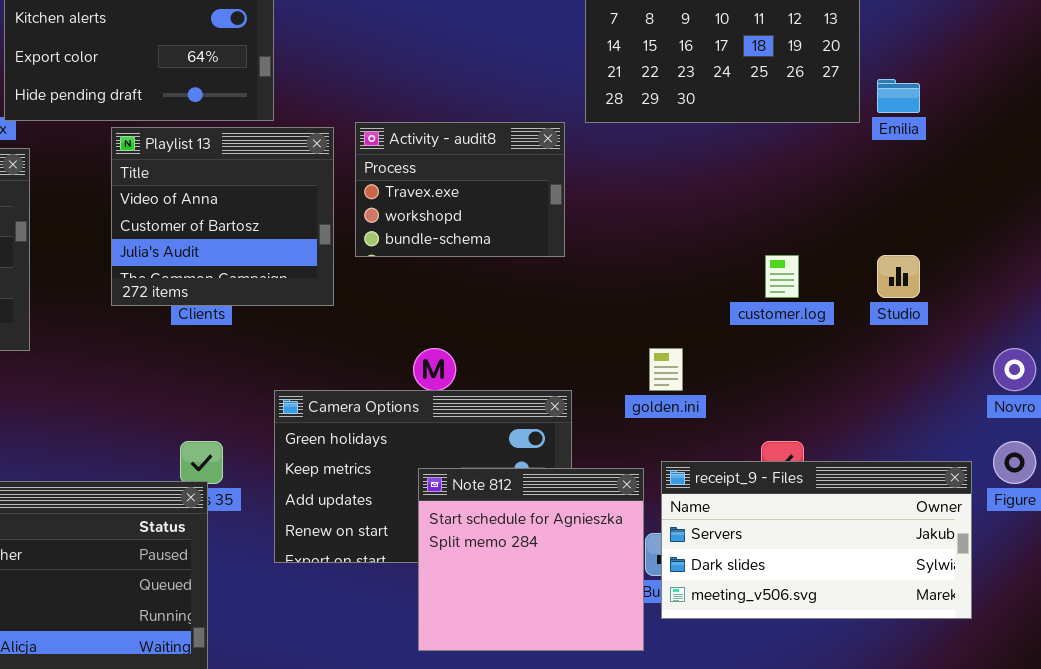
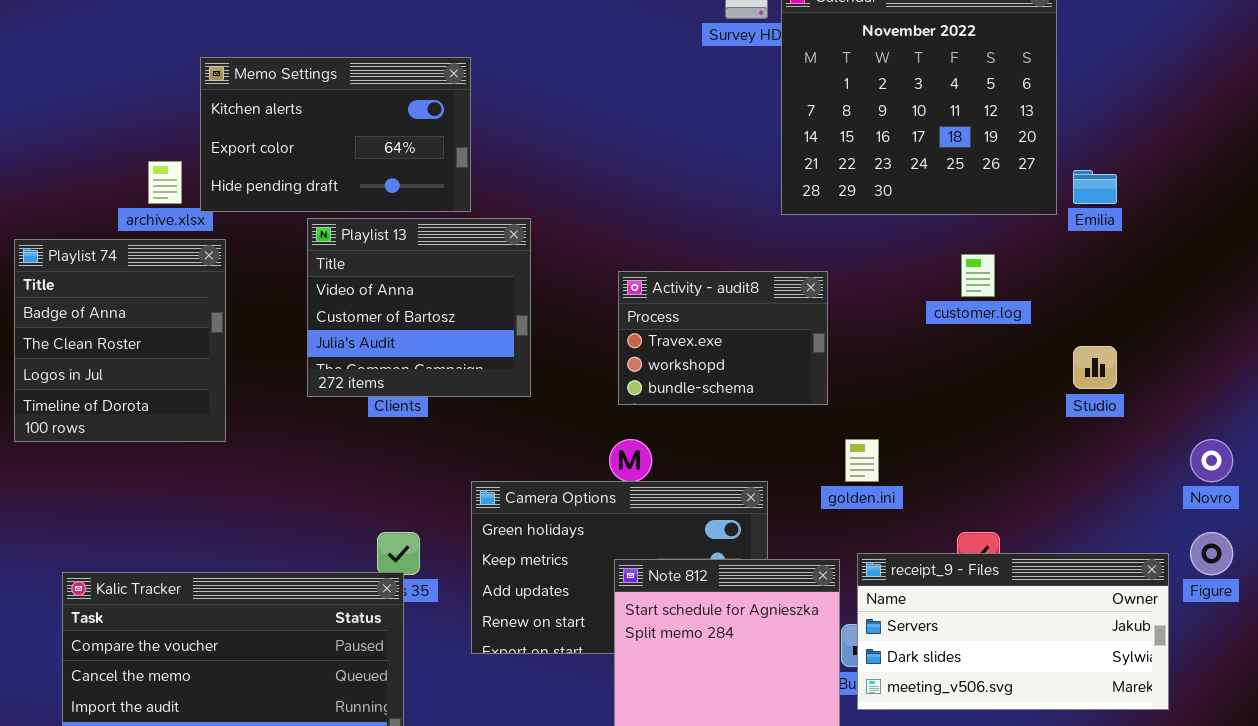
Activity - audit8: [355,122,565,257] -> [618,271,828,405], moved
customer.log: [765,255,799,298] -> [961,254,995,297], moved

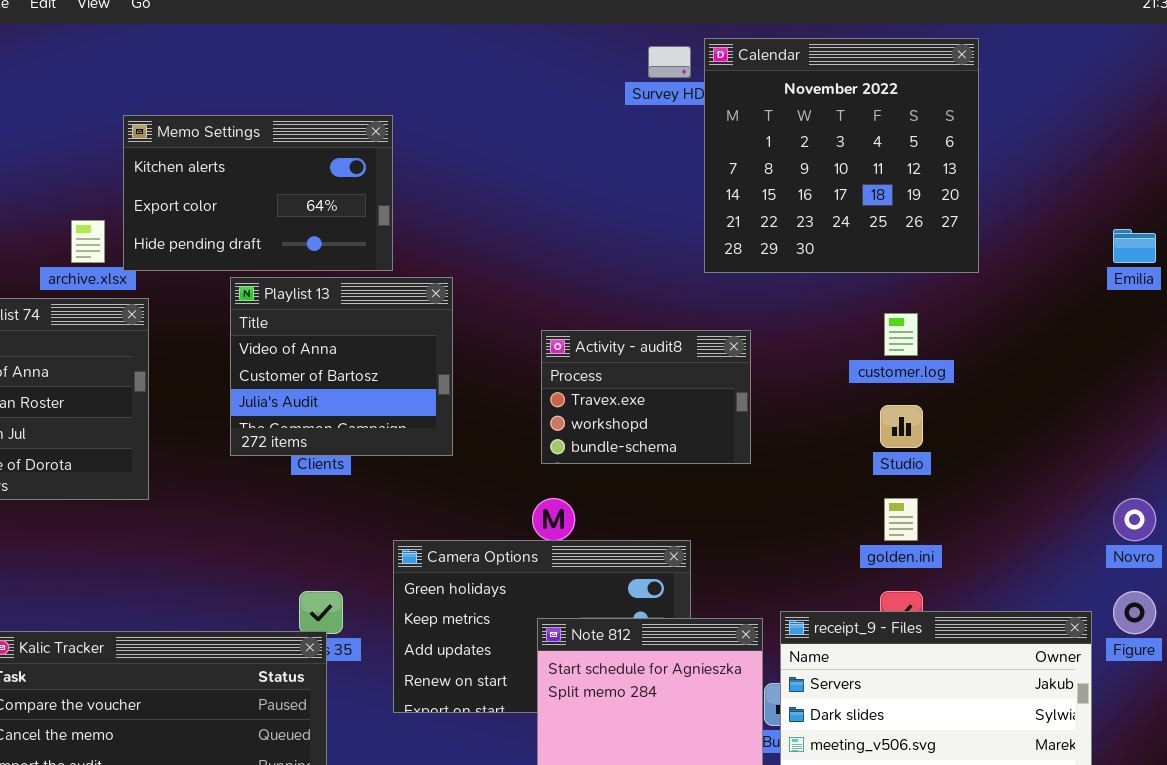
Emilia: [1073,170,1117,204] -> [1113,229,1156,263], moved
Studio: [1073,346,1117,389] -> [880,405,923,448], moved
golden.ini: [845,439,879,482] -> [884,498,918,541], moved

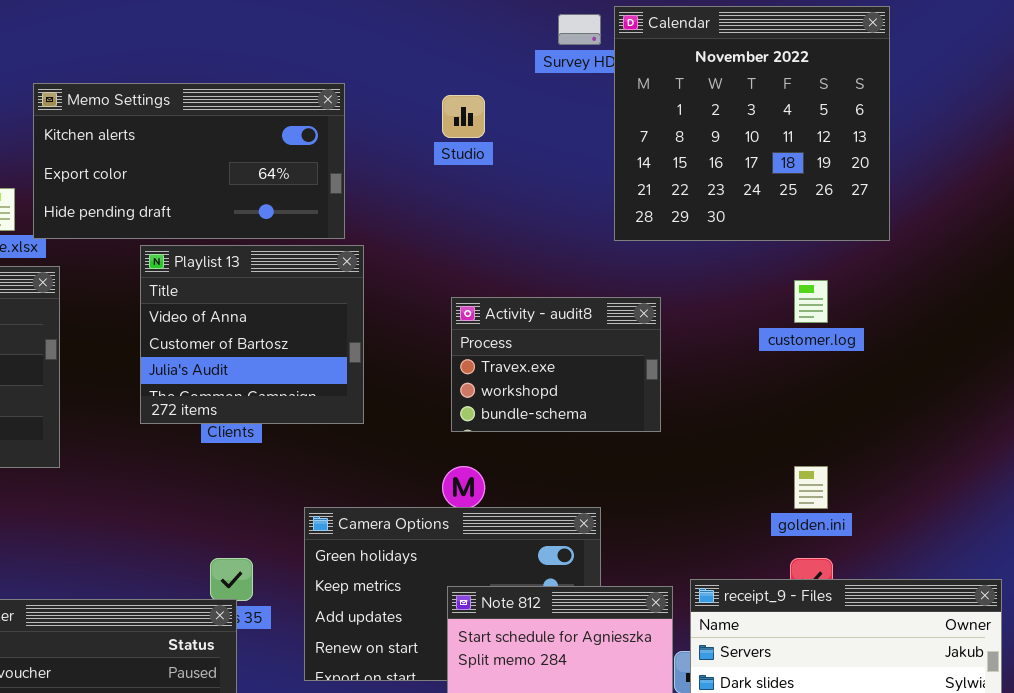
Memo Settings: [123,115,393,271] -> [33,83,345,239], resized
Studio: [880,405,923,448] -> [442,95,485,138], moved

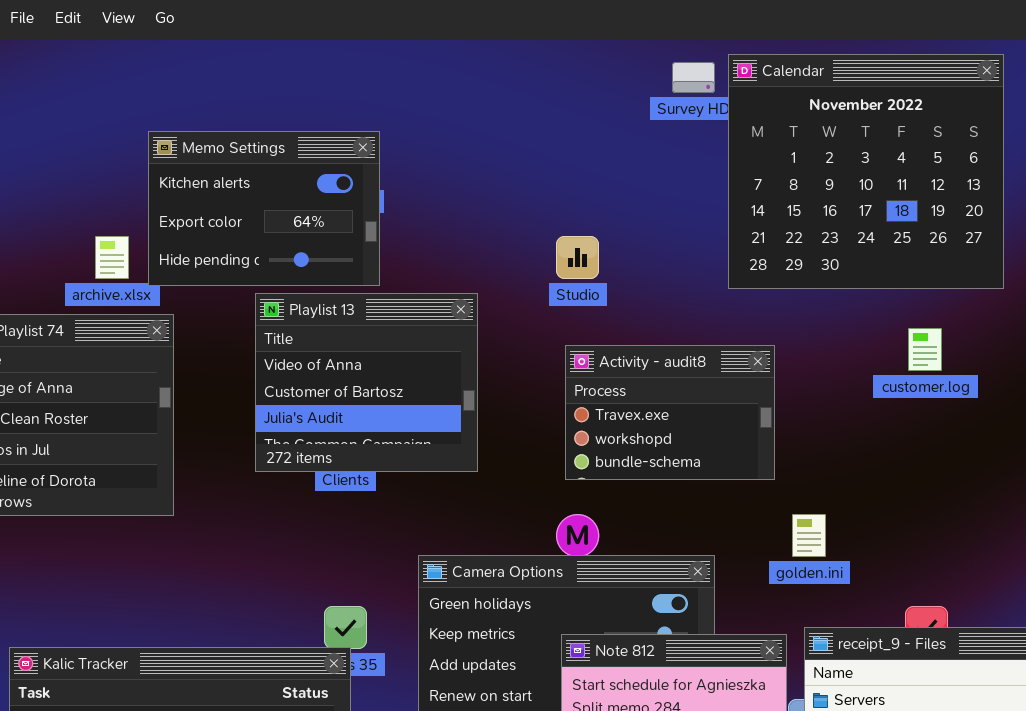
Memo Settings: [33,83,345,239] -> [148,131,380,286], resized
Studio: [442,95,485,138] -> [556,236,599,279], moved
golden.ini: [794,466,828,509] -> [792,514,826,557], moved

